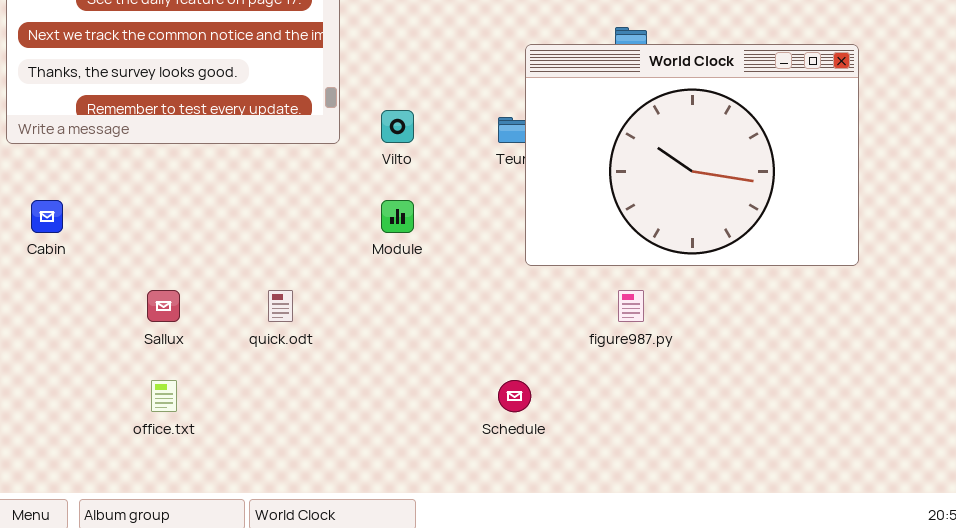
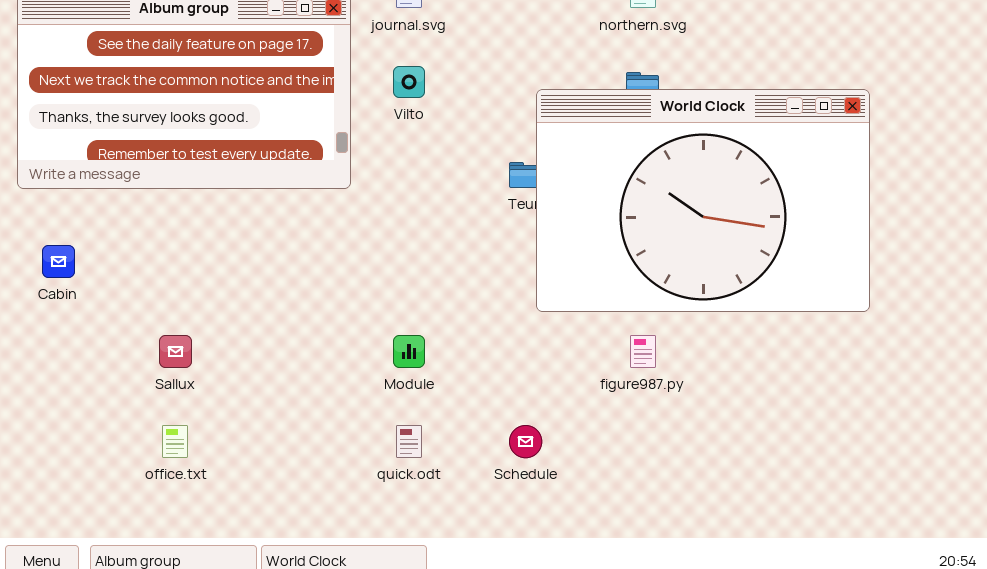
Vilto: [381,110,414,143] -> [393,66,425,98], moved
Module: [381,200,414,233] -> [393,335,425,368], moved
quick.odt: [268,290,293,322] -> [396,425,422,458], moved

